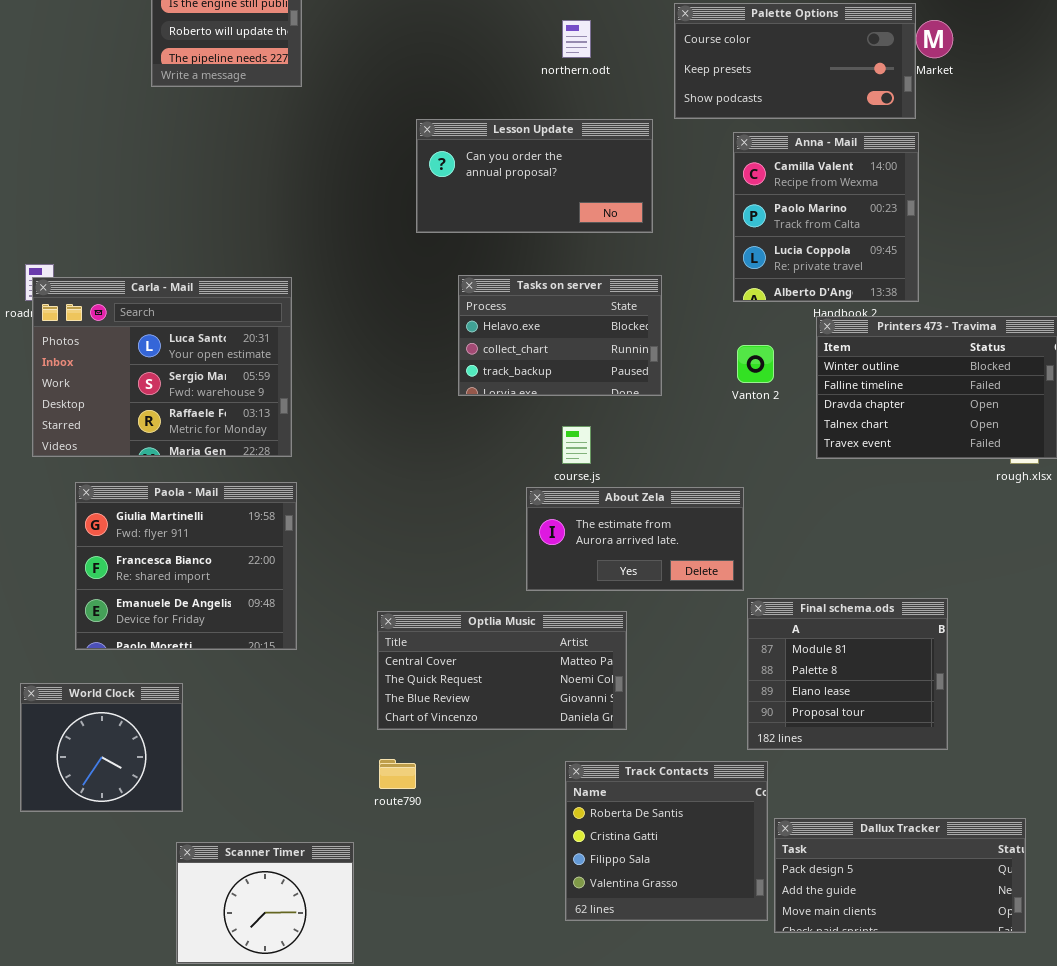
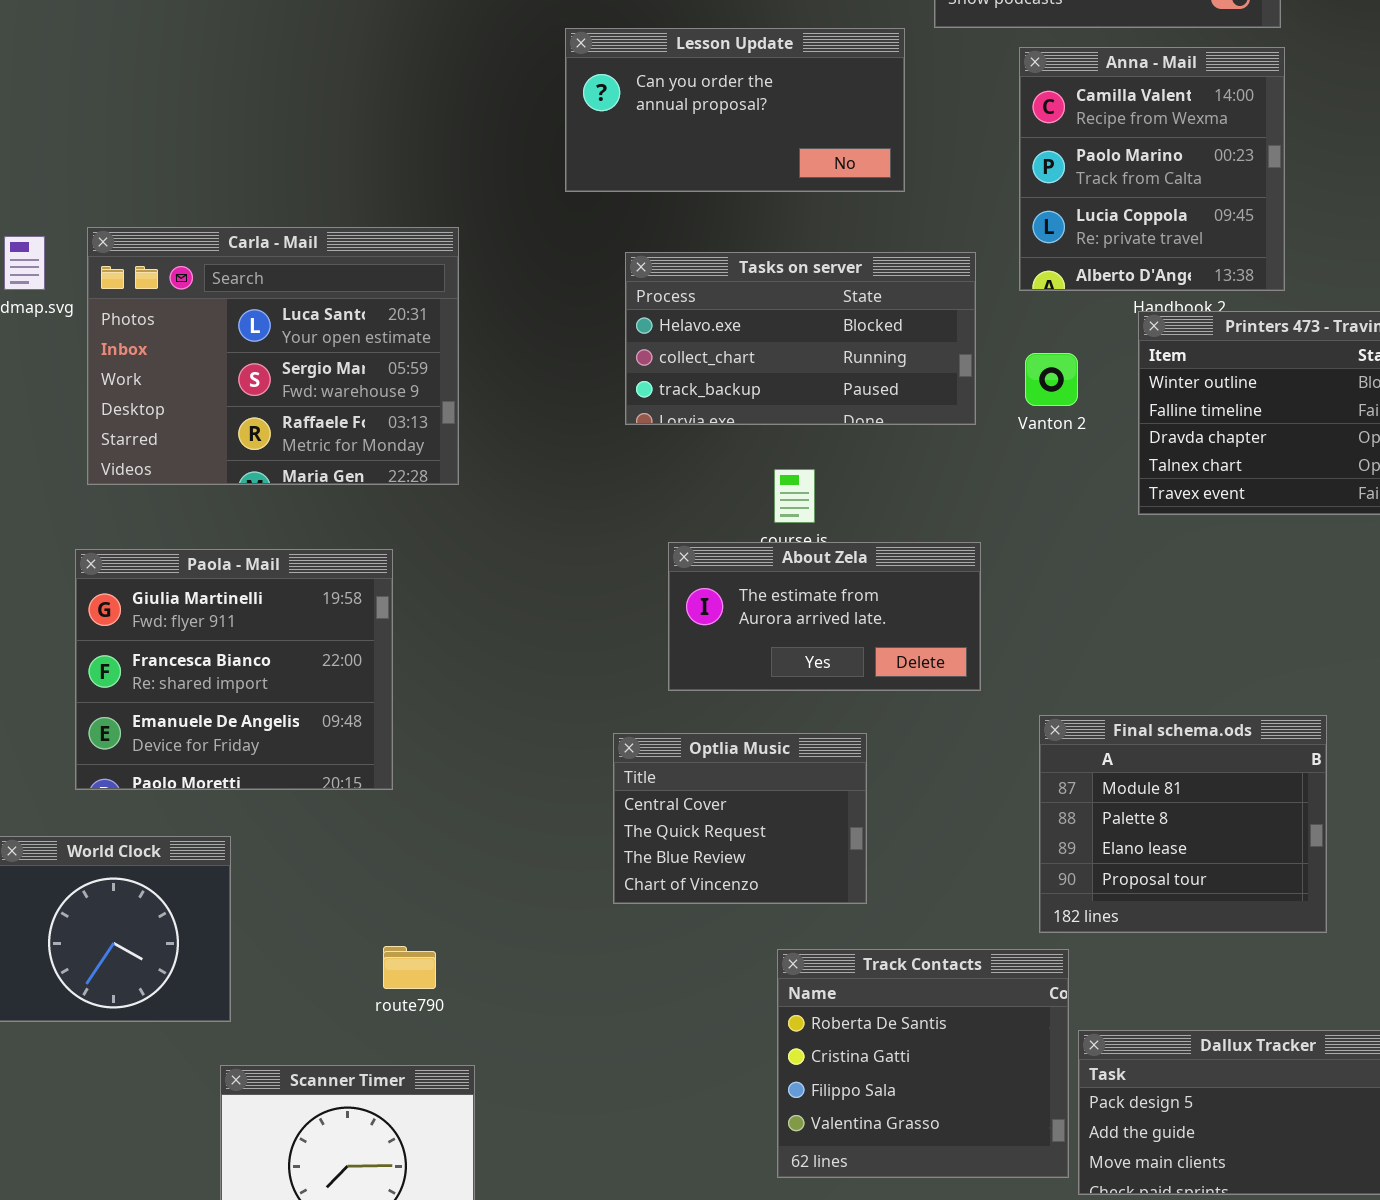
Tasks on server: [458,275,662,396] -> [625,252,976,425], resized
Carla - Mail: [32,277,292,457] -> [87,227,459,485], moved
About Zela: [526,487,744,591] -> [668,542,981,691], moved
Optlia Music: [377,611,627,730] -> [613,733,867,904], resized
route790: [379,759,416,789] -> [383,946,436,989], moved

